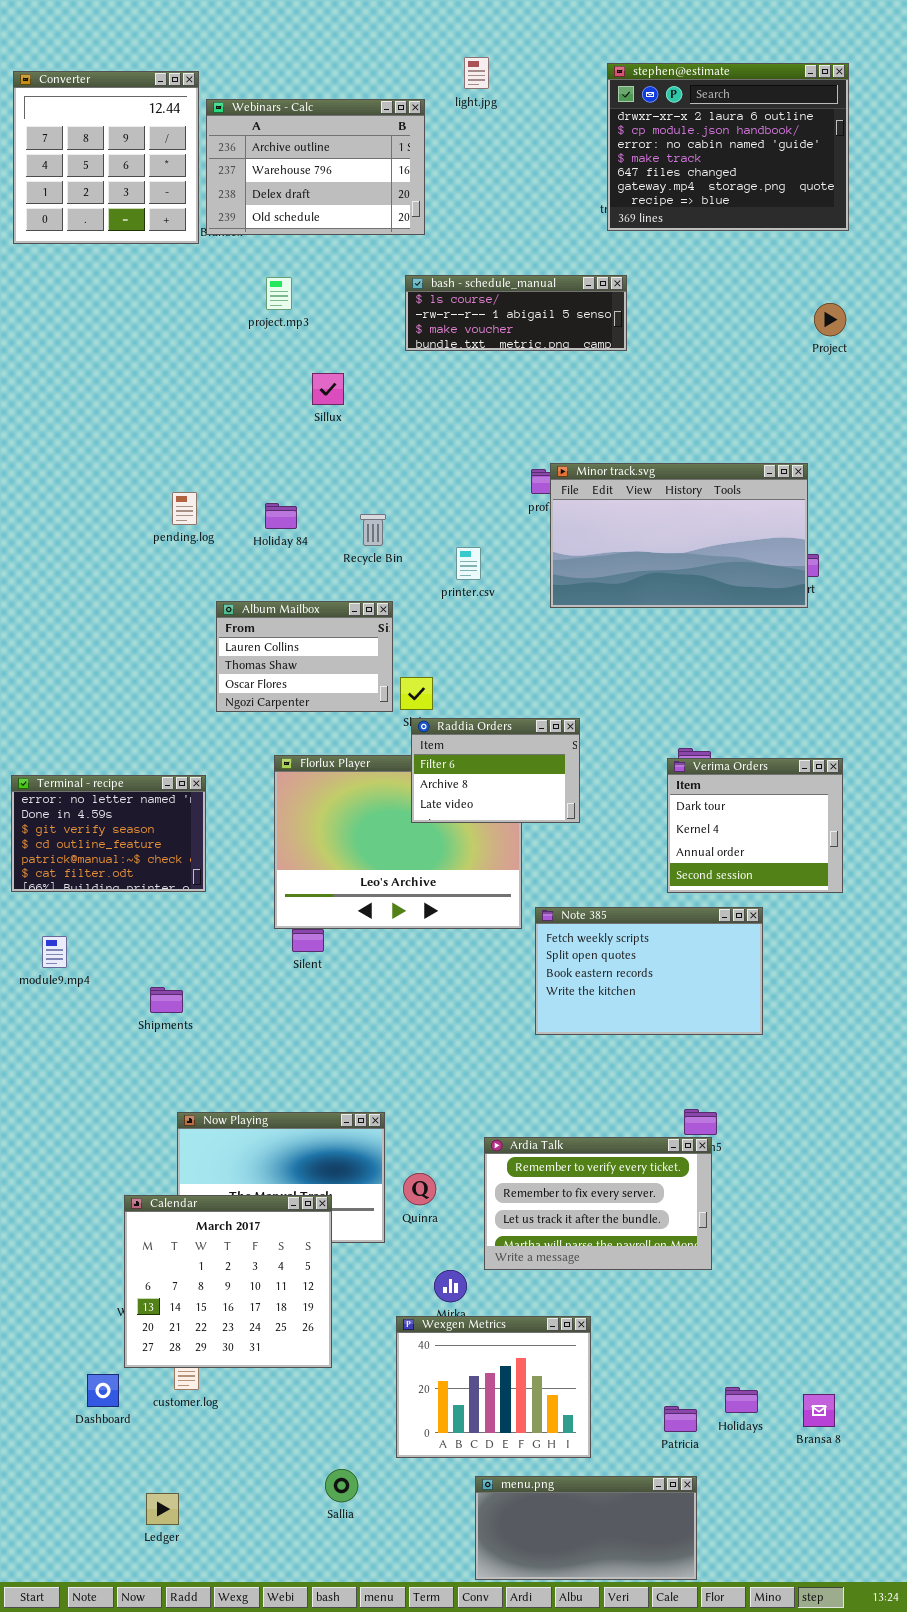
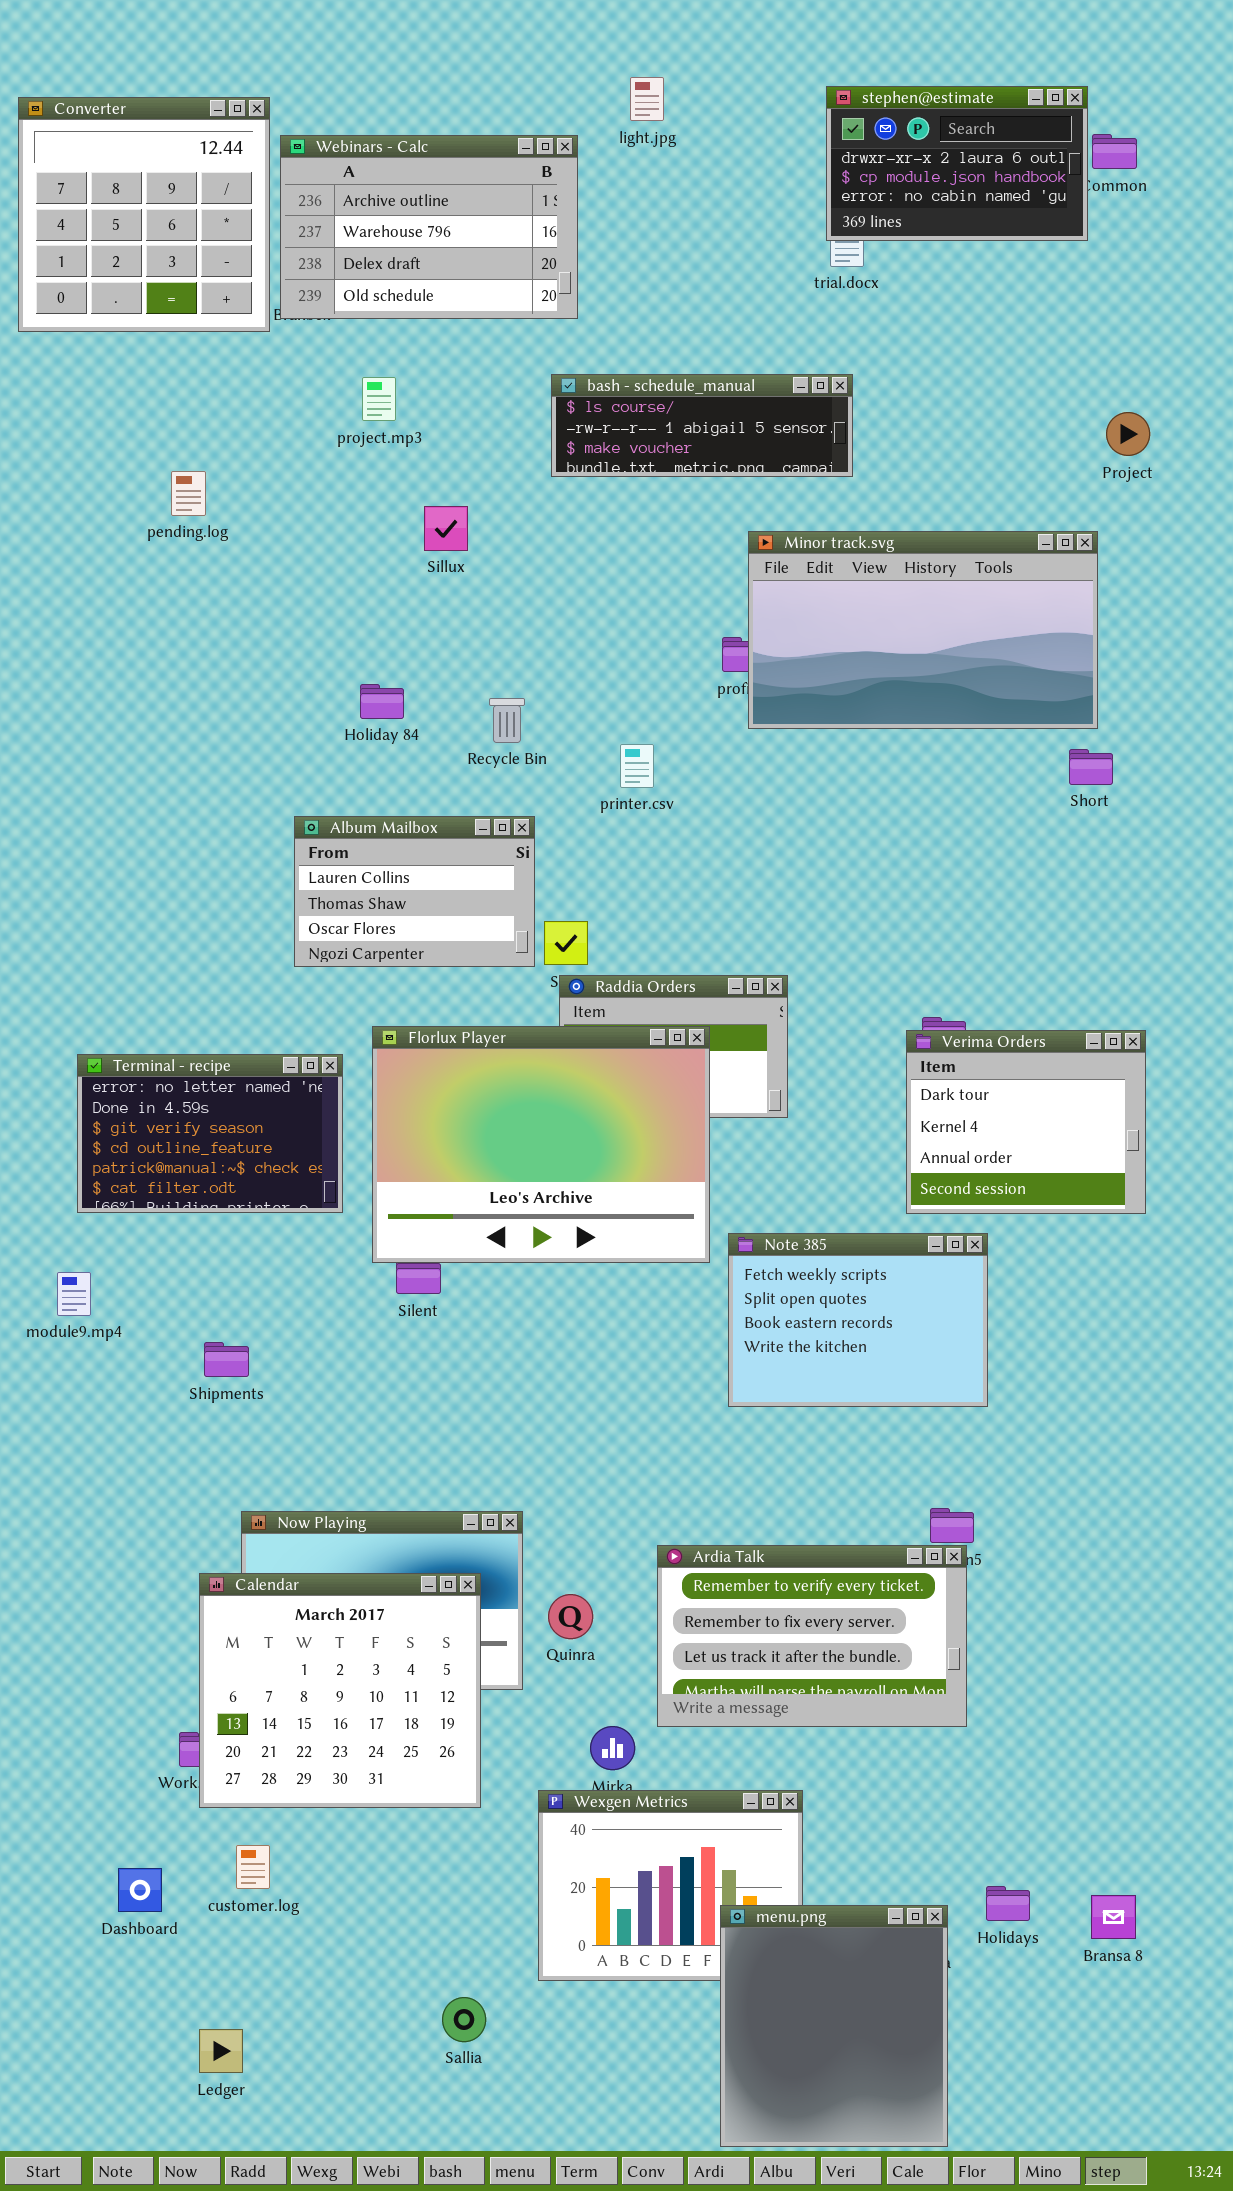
stephen@estimate: [607,63,849,231] -> [826,86,1088,241], resized
Minor track.svg: [550,463,808,608] -> [748,531,1098,729], moved
pending.log: [172,492,197,525] -> [171,471,206,516], moved
Florlux Player: [274,755,522,929] -> [372,1026,710,1263], raised
Terminal - recipe: [11,775,206,892] -> [77,1054,343,1213], moved
Note 385: [535,907,763,1035] -> [728,1233,988,1407], resized
Calendar: [124,1195,332,1368] -> [199,1573,481,1808], moved
menu.png: [475,1476,697,1580] -> [720,1905,948,2147], resized

